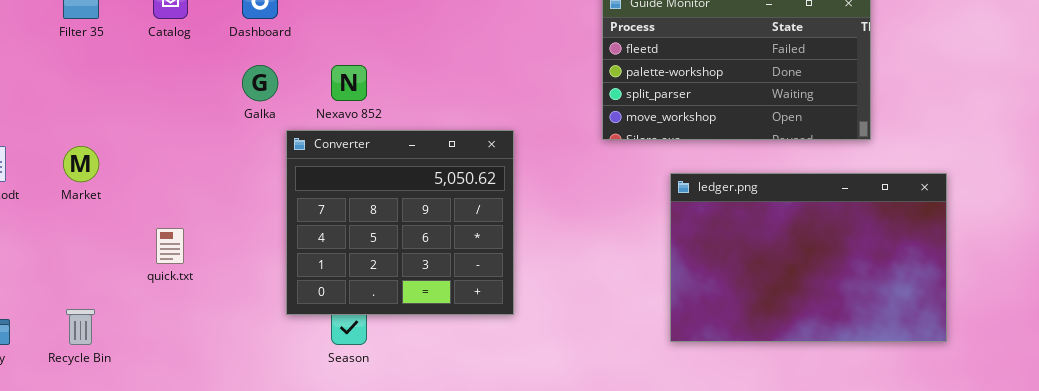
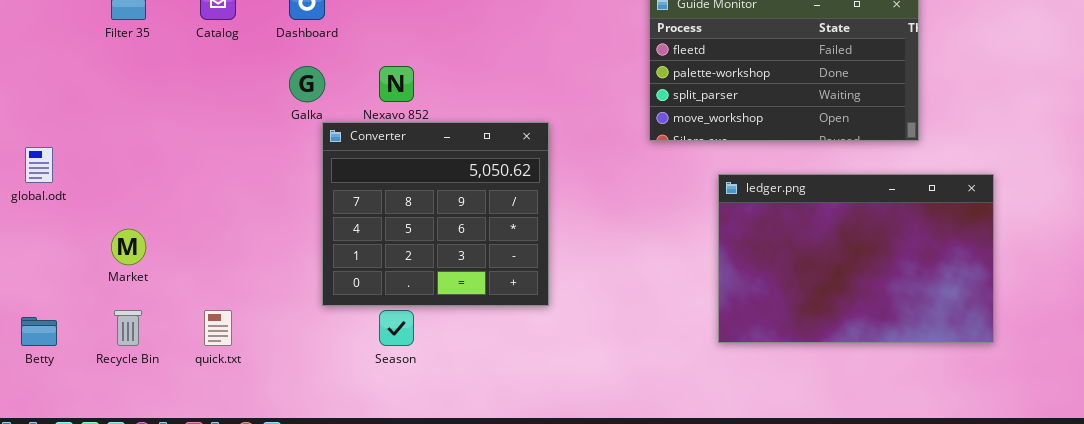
Converter: [286,130,514,315] -> [322,122,549,306], moved
Market: [63,146,99,182] -> [111,229,146,265], moved
quick.txt: [156,228,184,264] -> [204,310,232,346], moved

